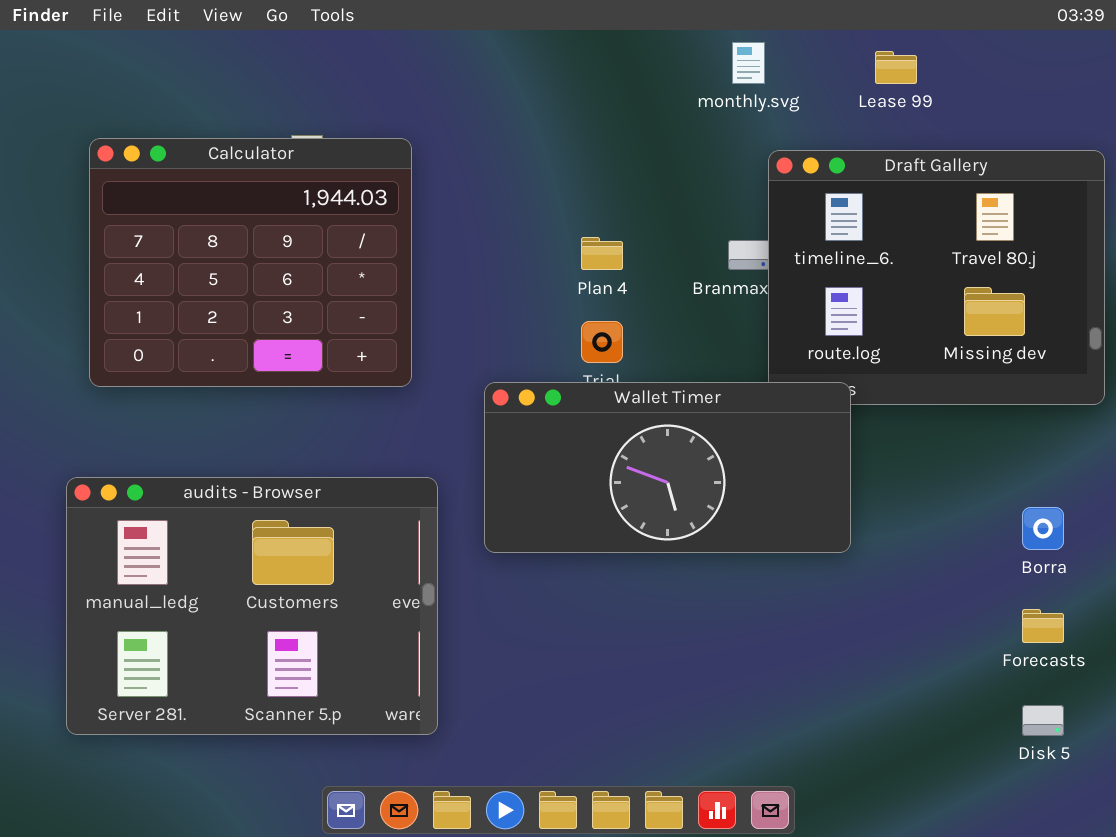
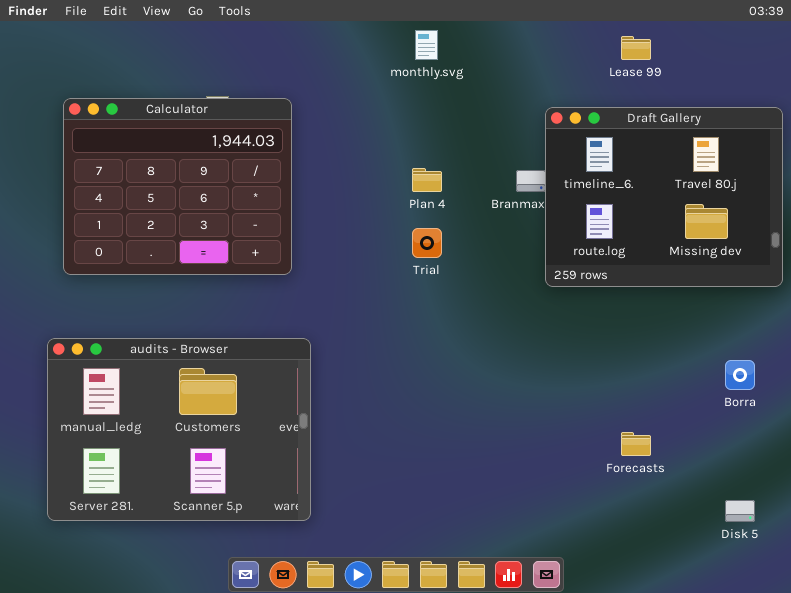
monthly.svg: [732,42,765,84] -> [415,30,438,60], moved
Wallet Timer: [484,382,851,553] -> none, closed
Forecasts: [1022,609,1064,643] -> [621,432,651,456], moved

